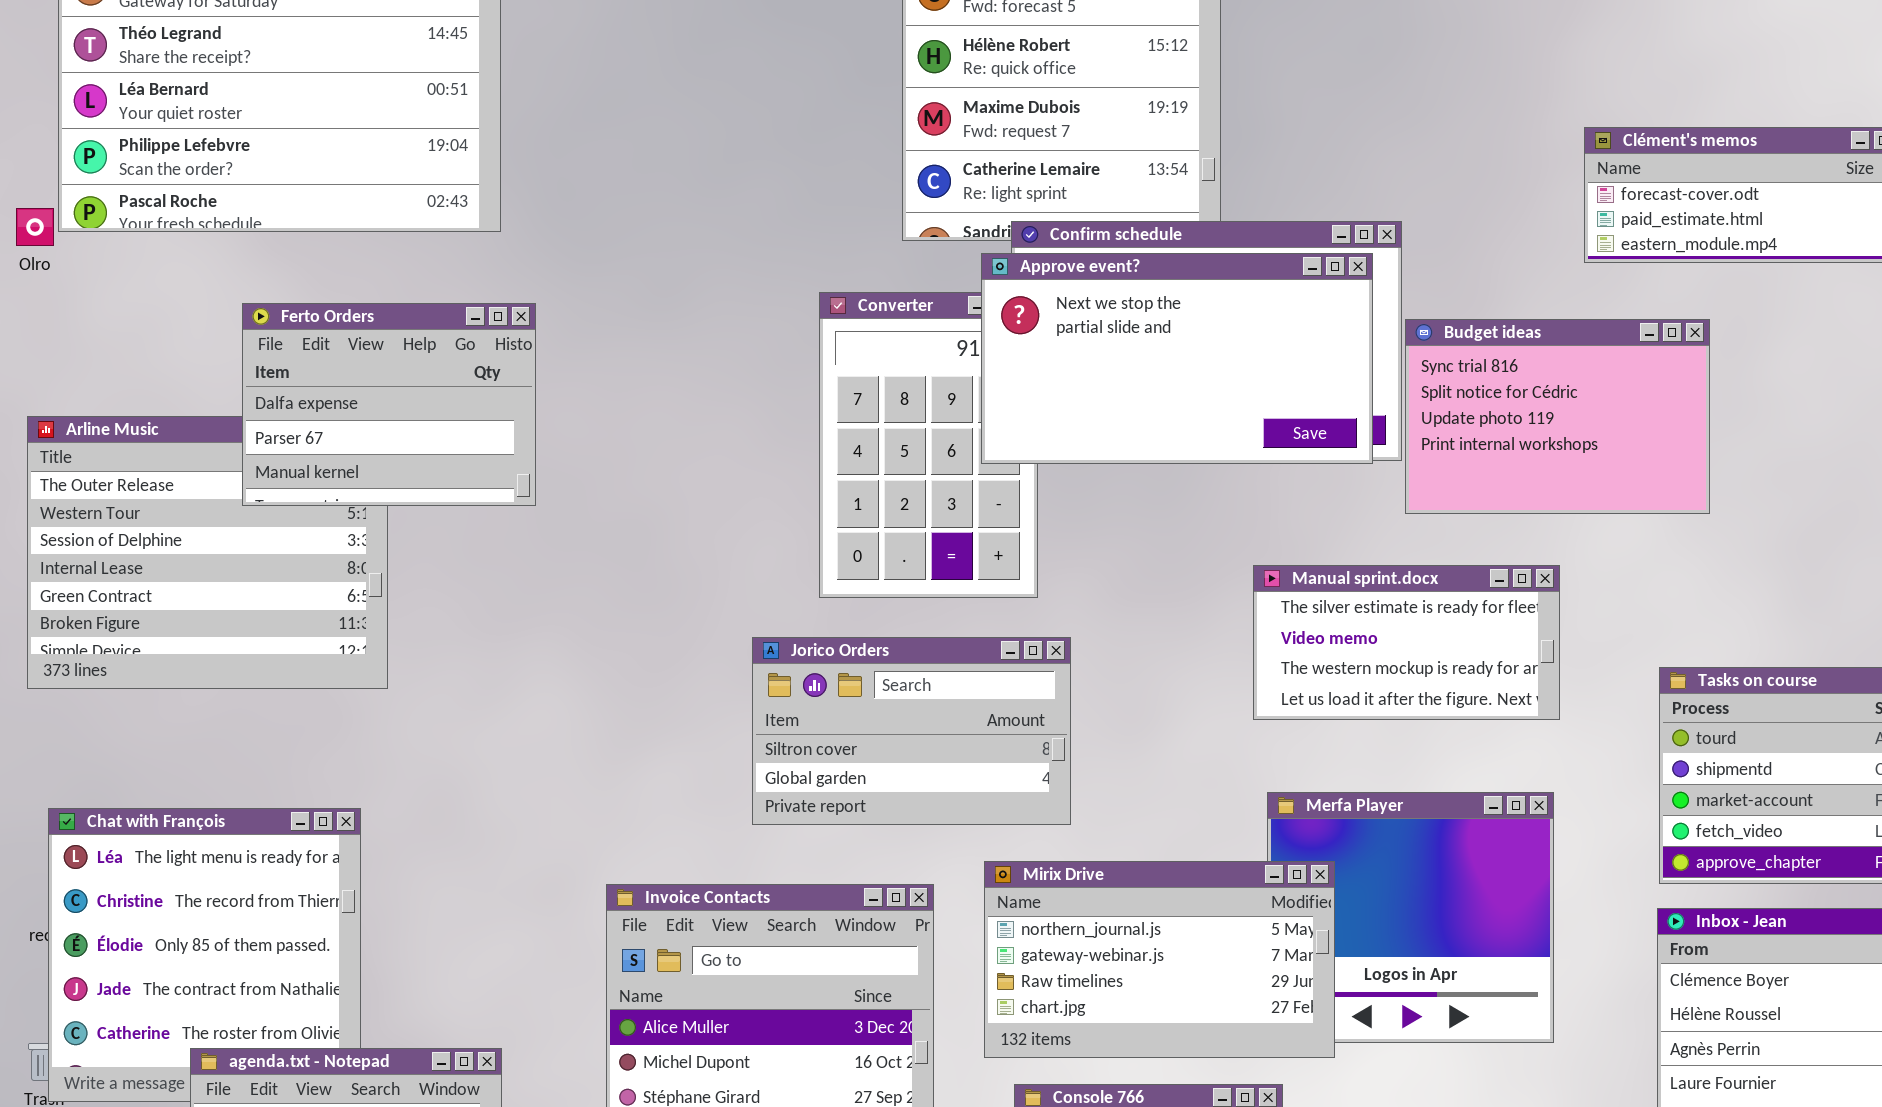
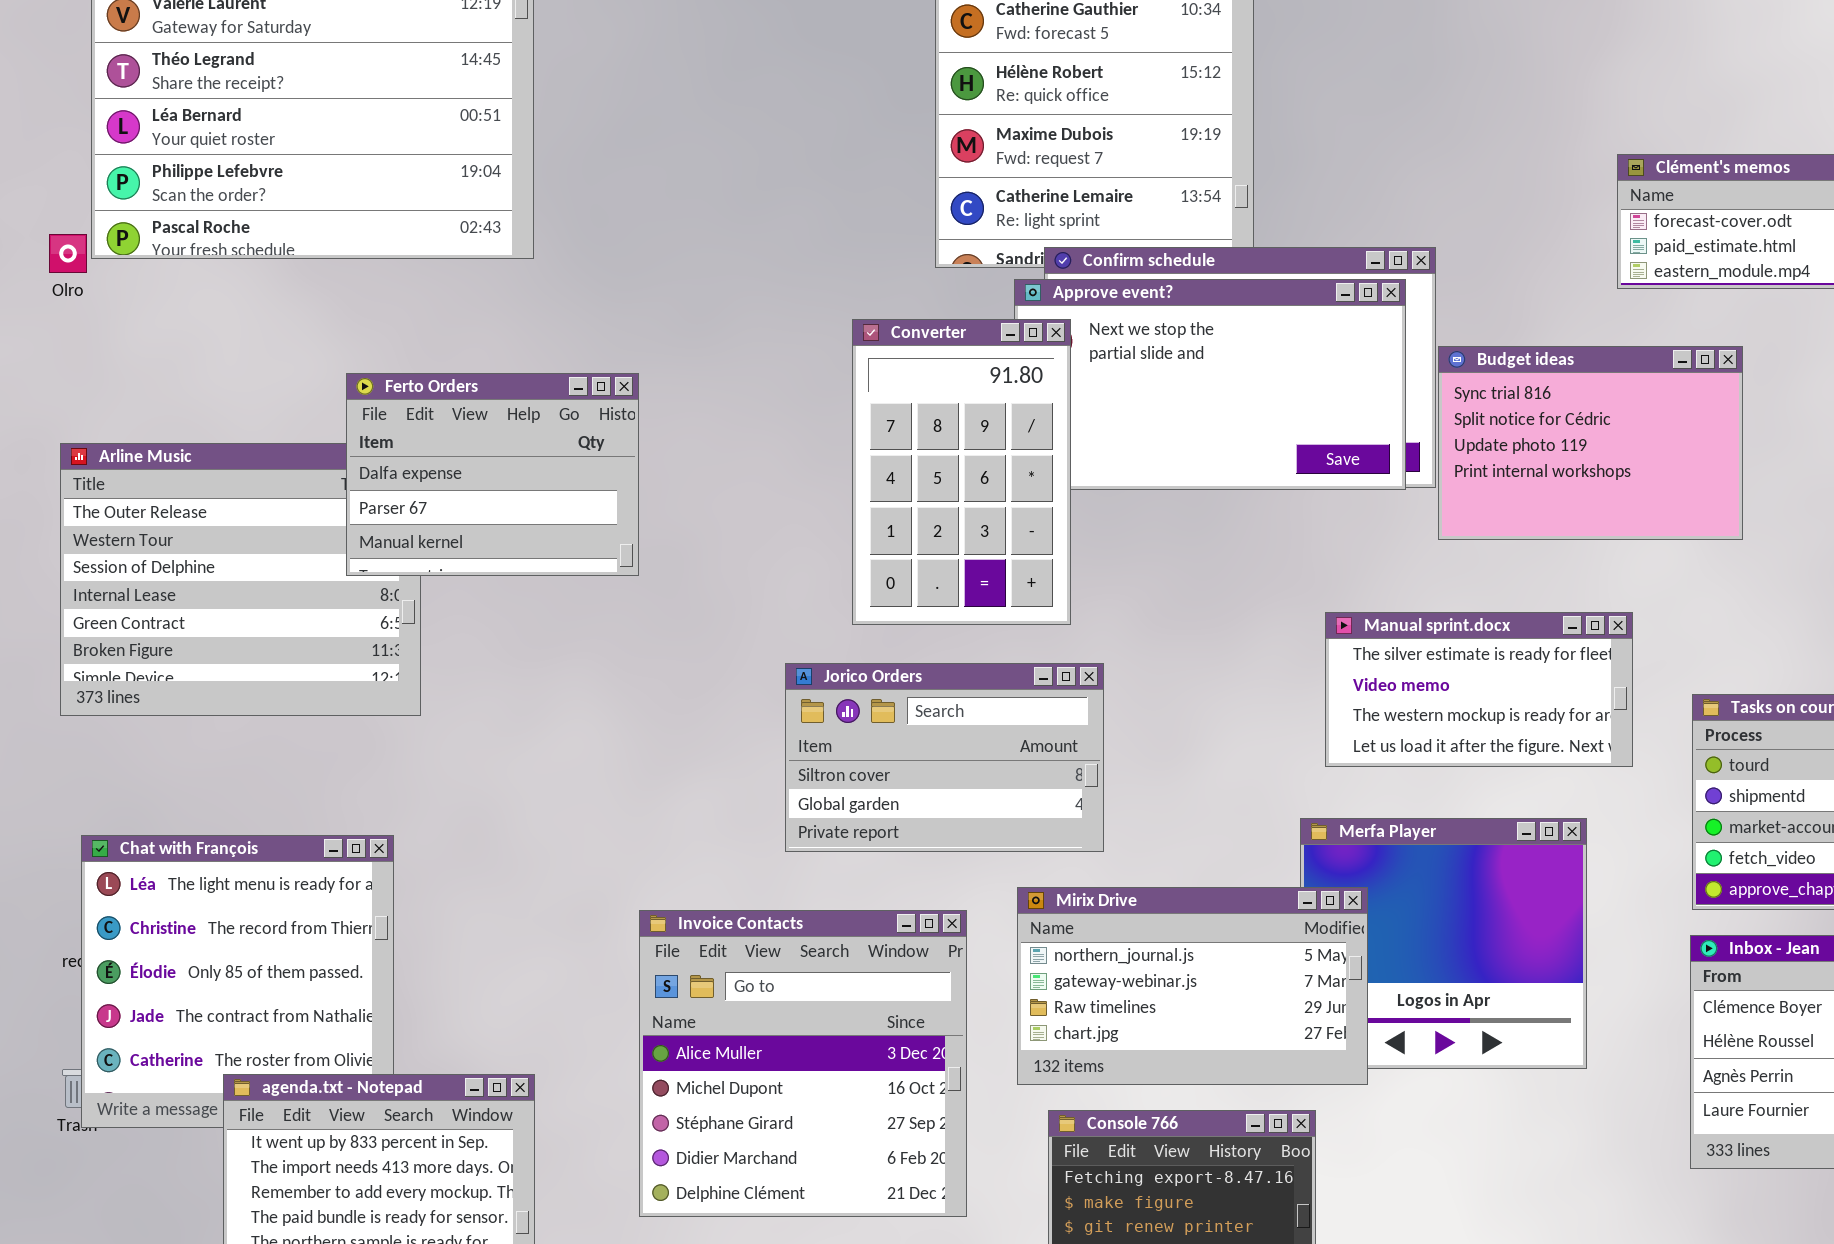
Converter: [819,292,1038,598] -> [852,319,1071,625], raised
Ferto Orders: [242,303,536,506] -> [346,373,639,576], moved
Manual sprint.docx: [1253,565,1560,720] -> [1325,612,1633,767], moved

